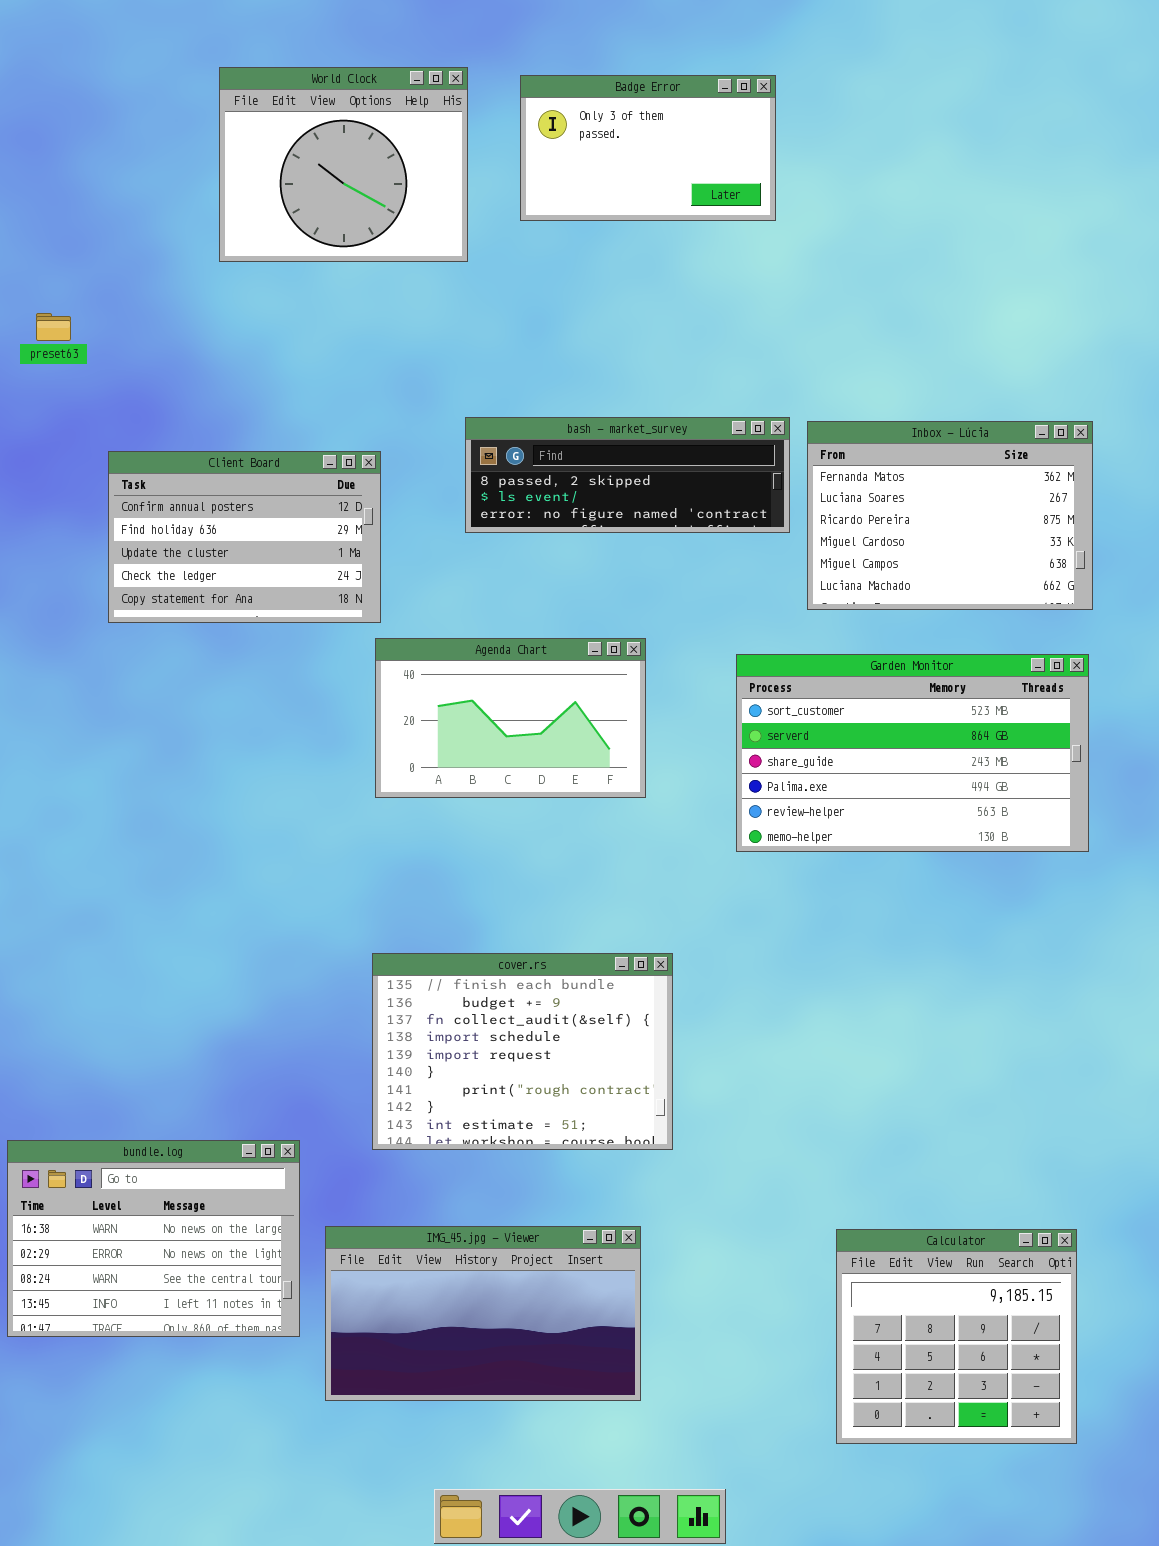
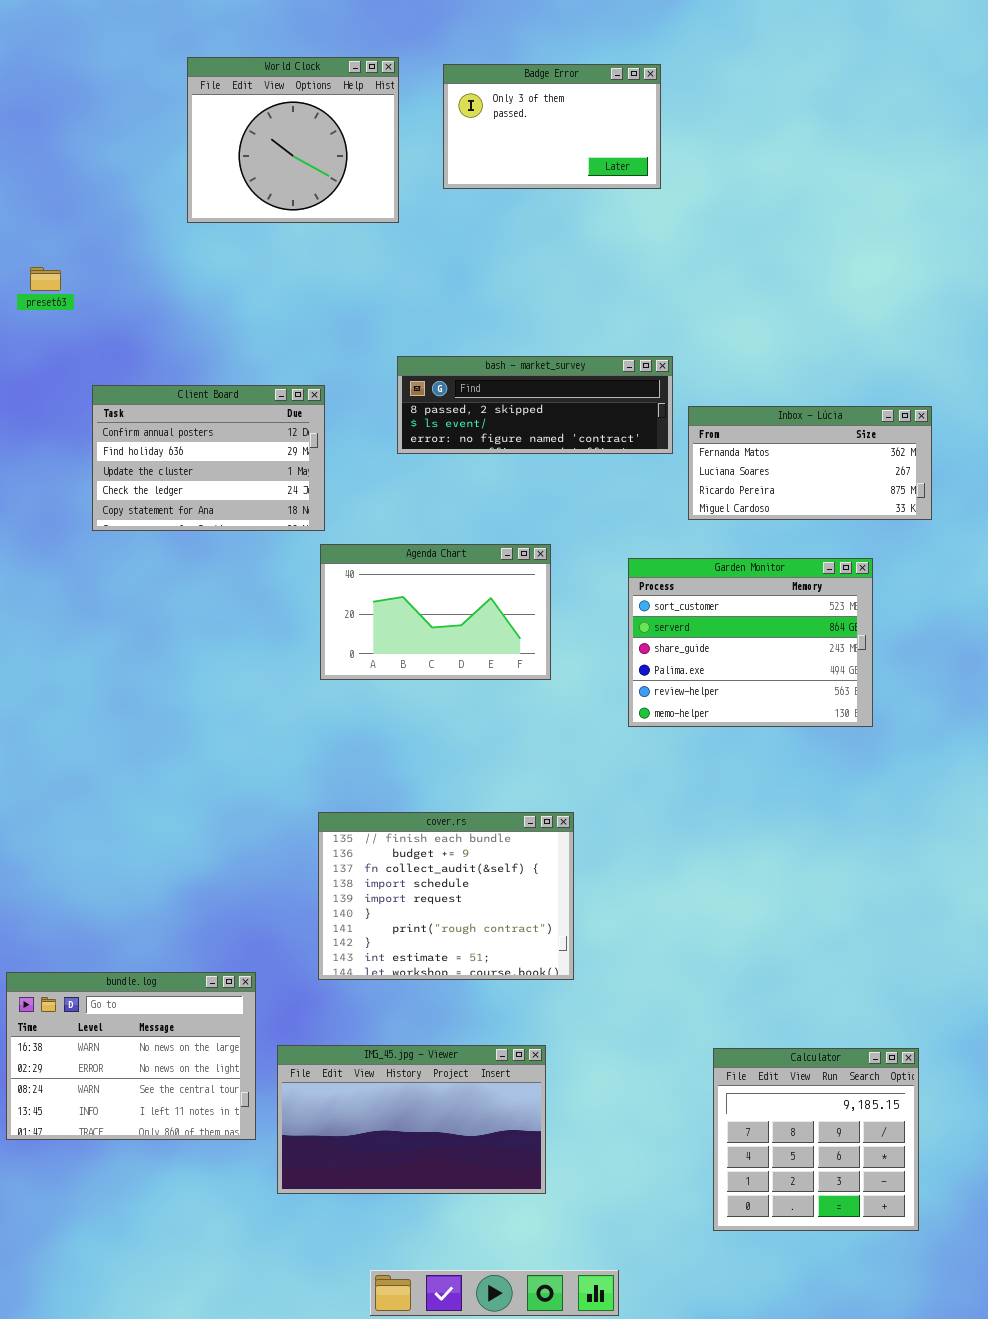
Inbox - Lúcia: [807,421,1093,610] -> [688,406,932,520], resized
Garden Monitor: [736,654,1089,852] -> [628,558,873,727], resized

